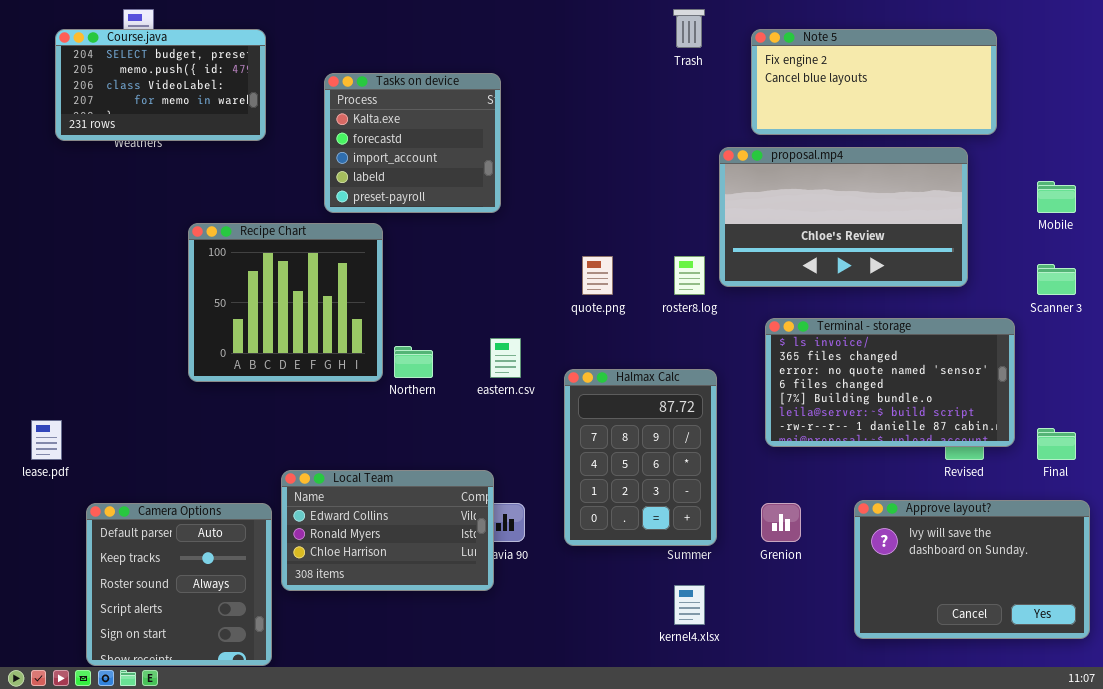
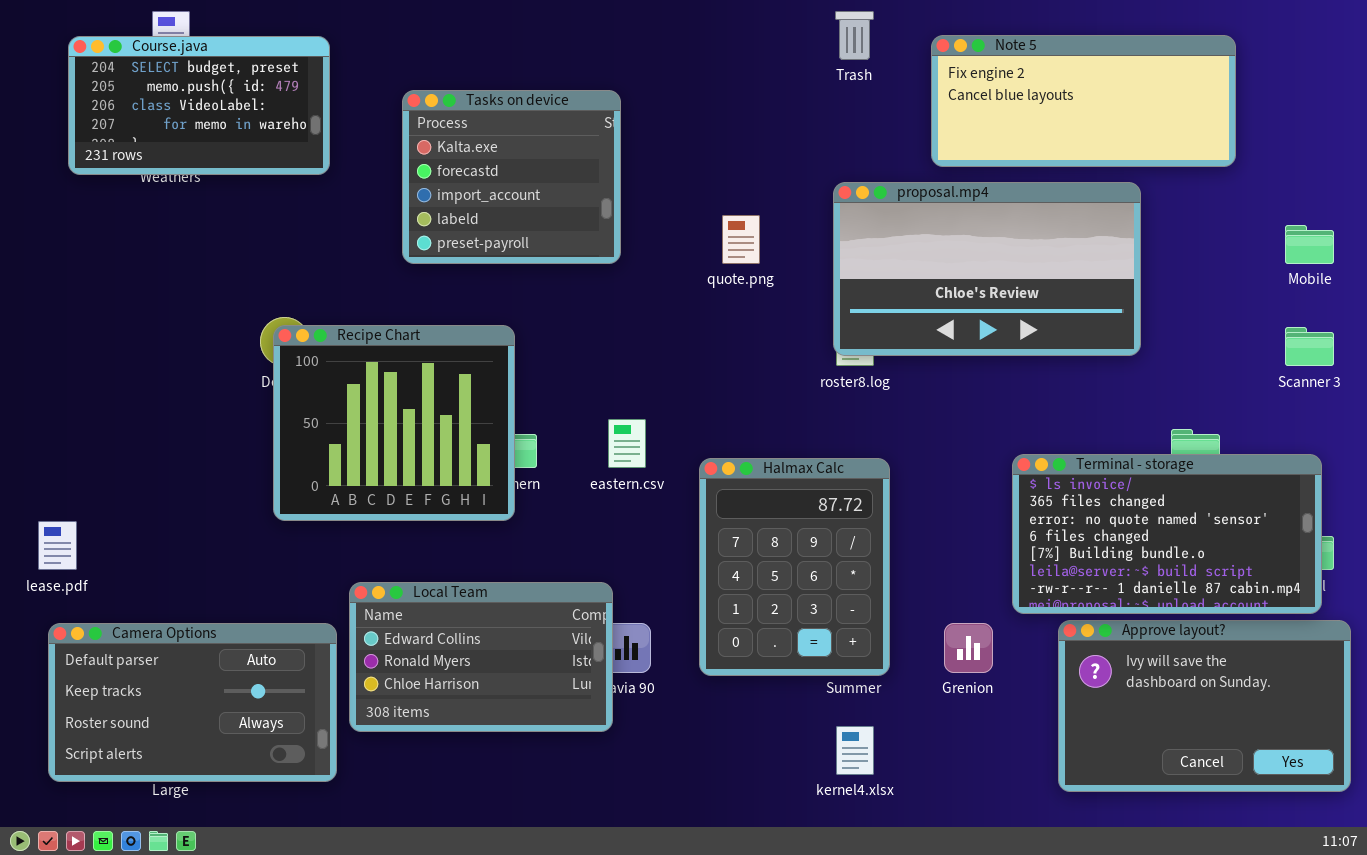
proposal.mp4: [719,147,968,287] -> [833,182,1141,356], moved
Recipe Chart: [188,223,383,382] -> [273,325,515,521], moved
quote.png: [582,256,613,295] -> [722,215,760,264], moved
Terminal - storage: [765,318,1015,447] -> [1012,454,1322,614], moved
Camera Options: [86,503,272,666] -> [48,623,337,782], resized

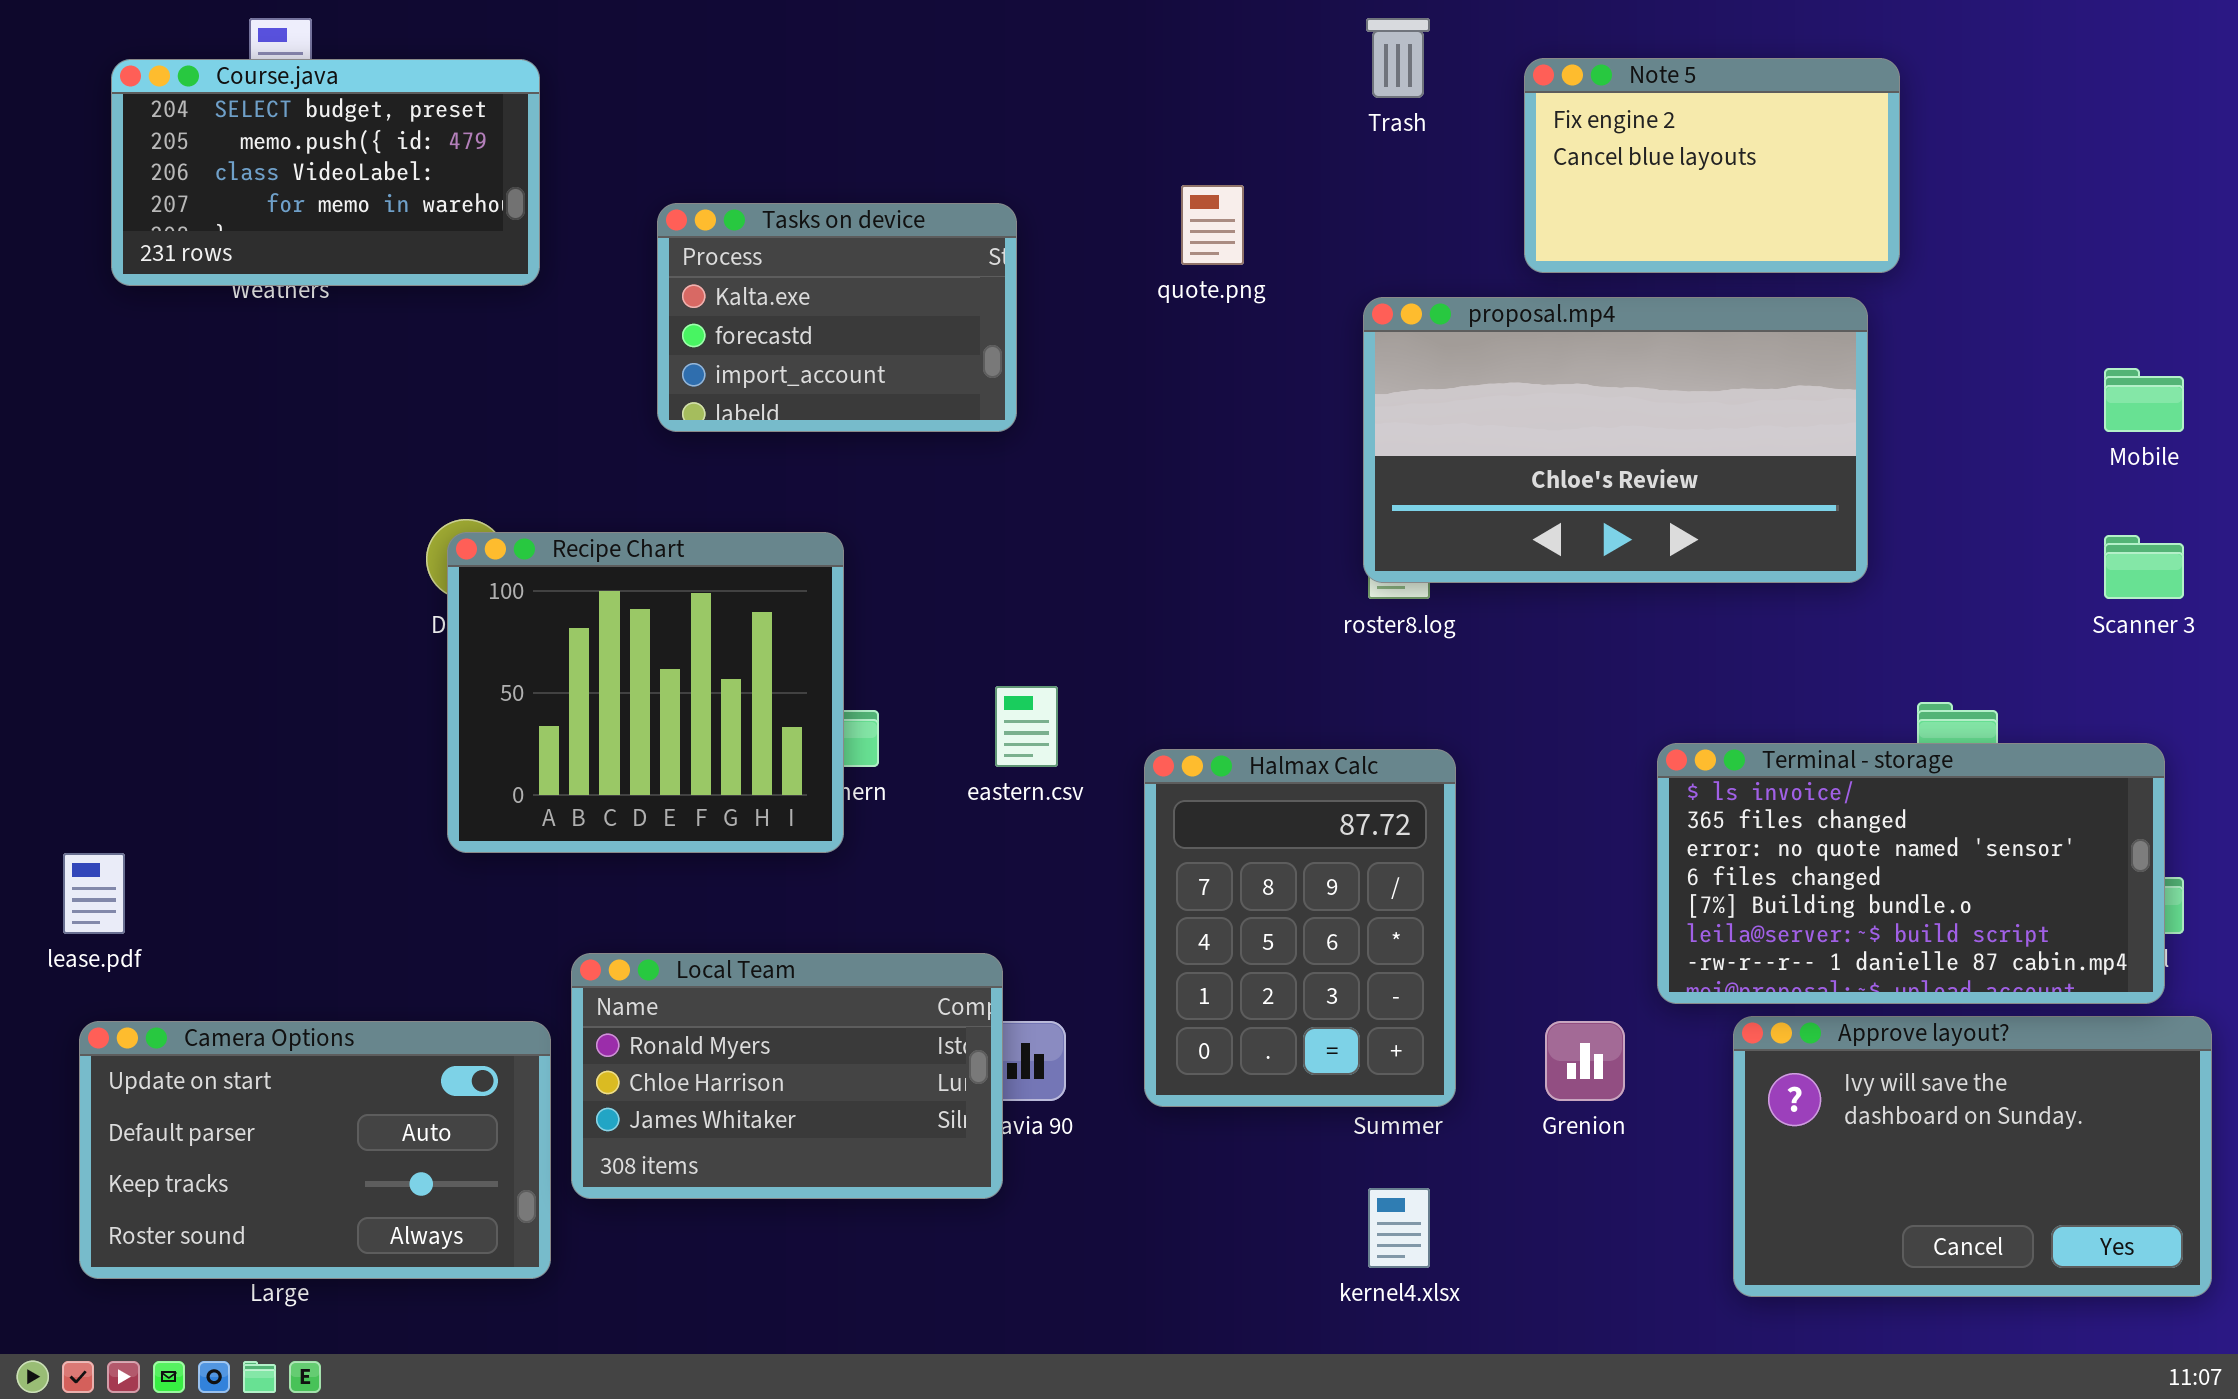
Note 5: [931,35,1236,167] -> [1524,58,1900,273], resized
Tasks on device: [402,90,621,264] -> [657,203,1017,432], resized
quote.png: [722,215,760,264] -> [1181,185,1244,265], moved
Local Team: [349,582,613,732] -> [571,953,1003,1199], scrolled down 1 row
Camera Options: [48,623,337,782] -> [79,1021,551,1279], scrolled up 1 row

